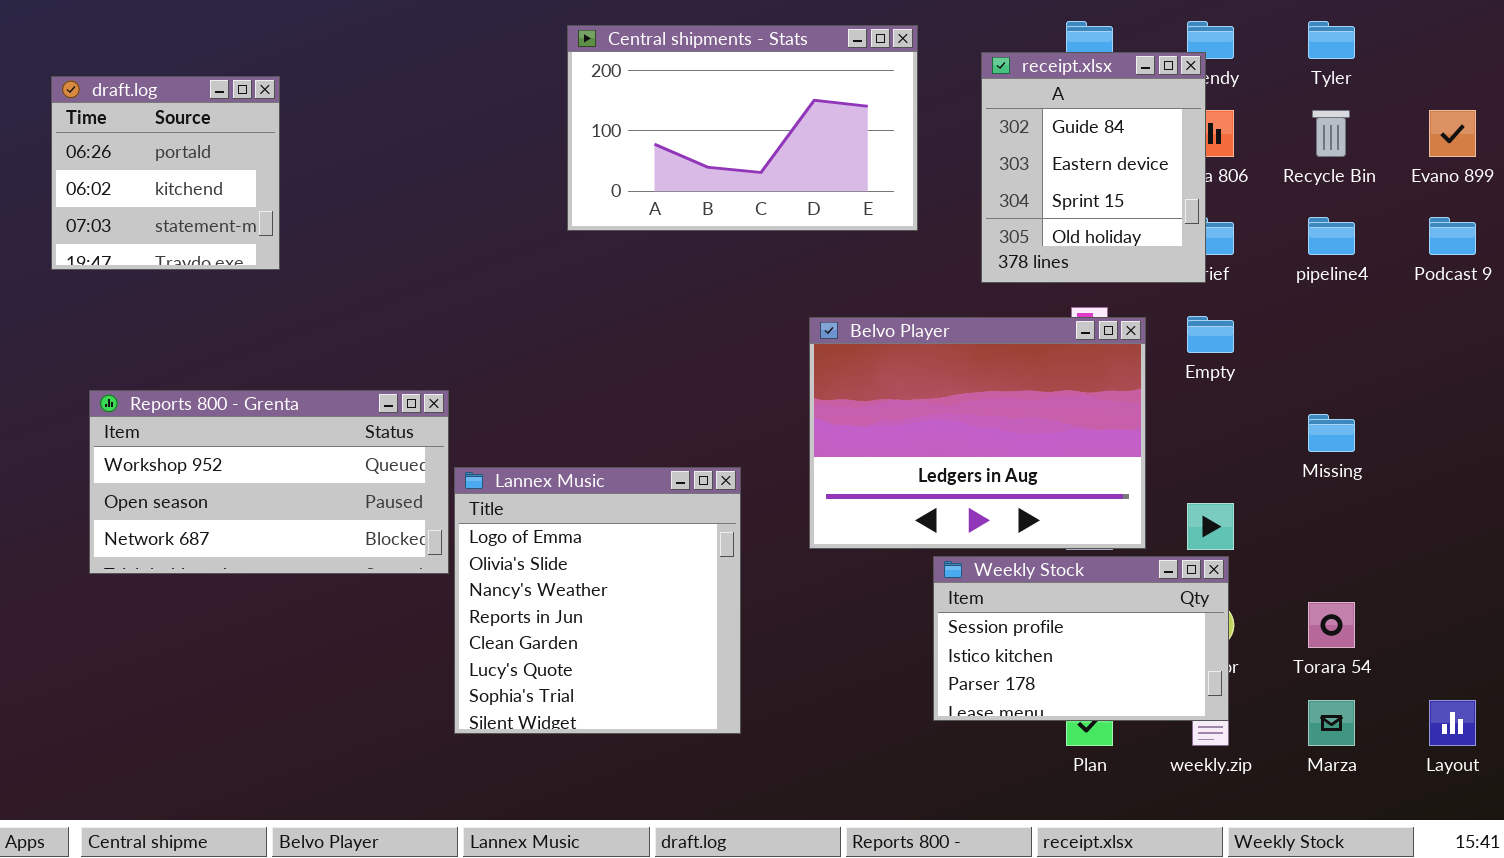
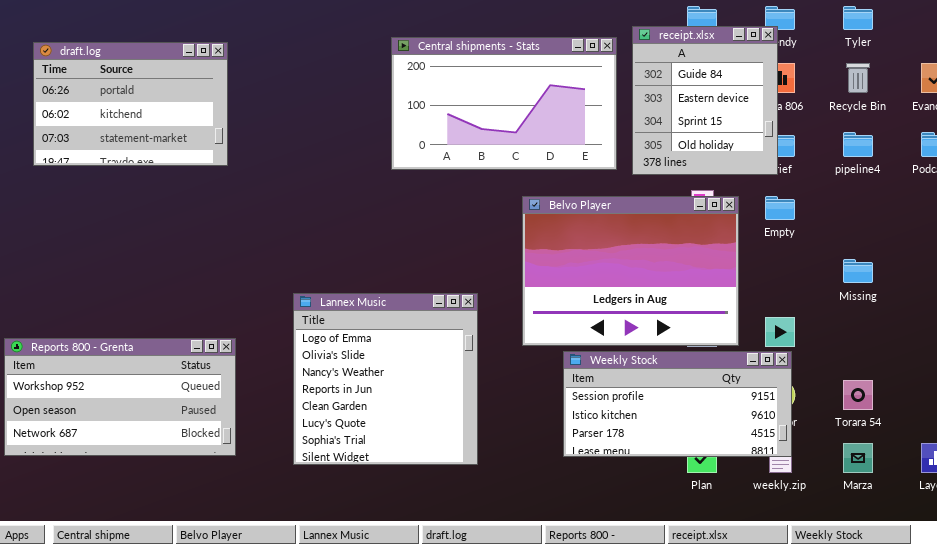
Central shipments - Stats: [567,25,918,231] -> [391,37,617,170], moved
draft.log: [51,76,280,270] -> [33,42,228,166], resized
Reports 800 - Grenta: [89,390,449,574] -> [4,338,236,456], moved
Weekly Stock: [933,556,1229,721] -> [563,351,792,457], resized

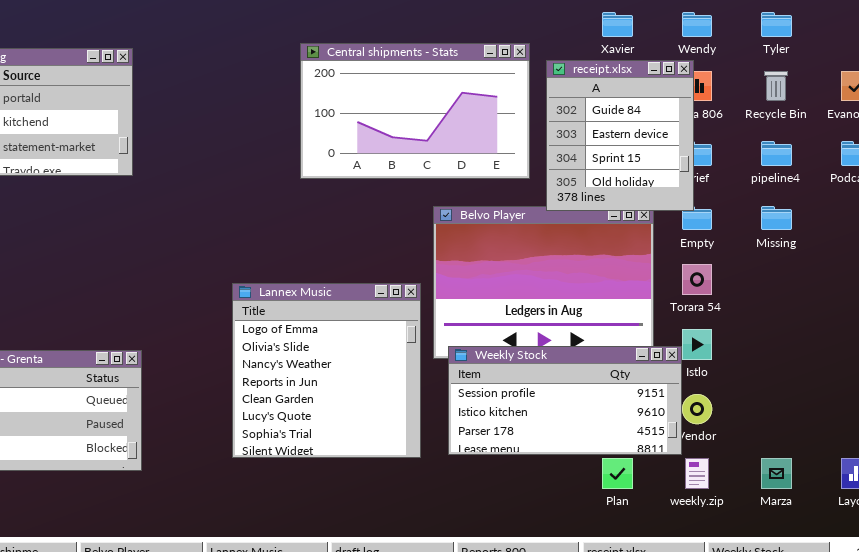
receipt.xlsx: [632,26,778,175] -> [546,60,694,211], moved
Missing: [843,259,873,283] -> [761,206,792,230], moved
Lannex Music: [293,293,478,465] -> [232,283,421,458], moved
Weekly Stock: [563,351,792,457] -> [448,346,682,455], moved
Torara 54: [843,380,873,410] -> [682,264,712,295], moved

